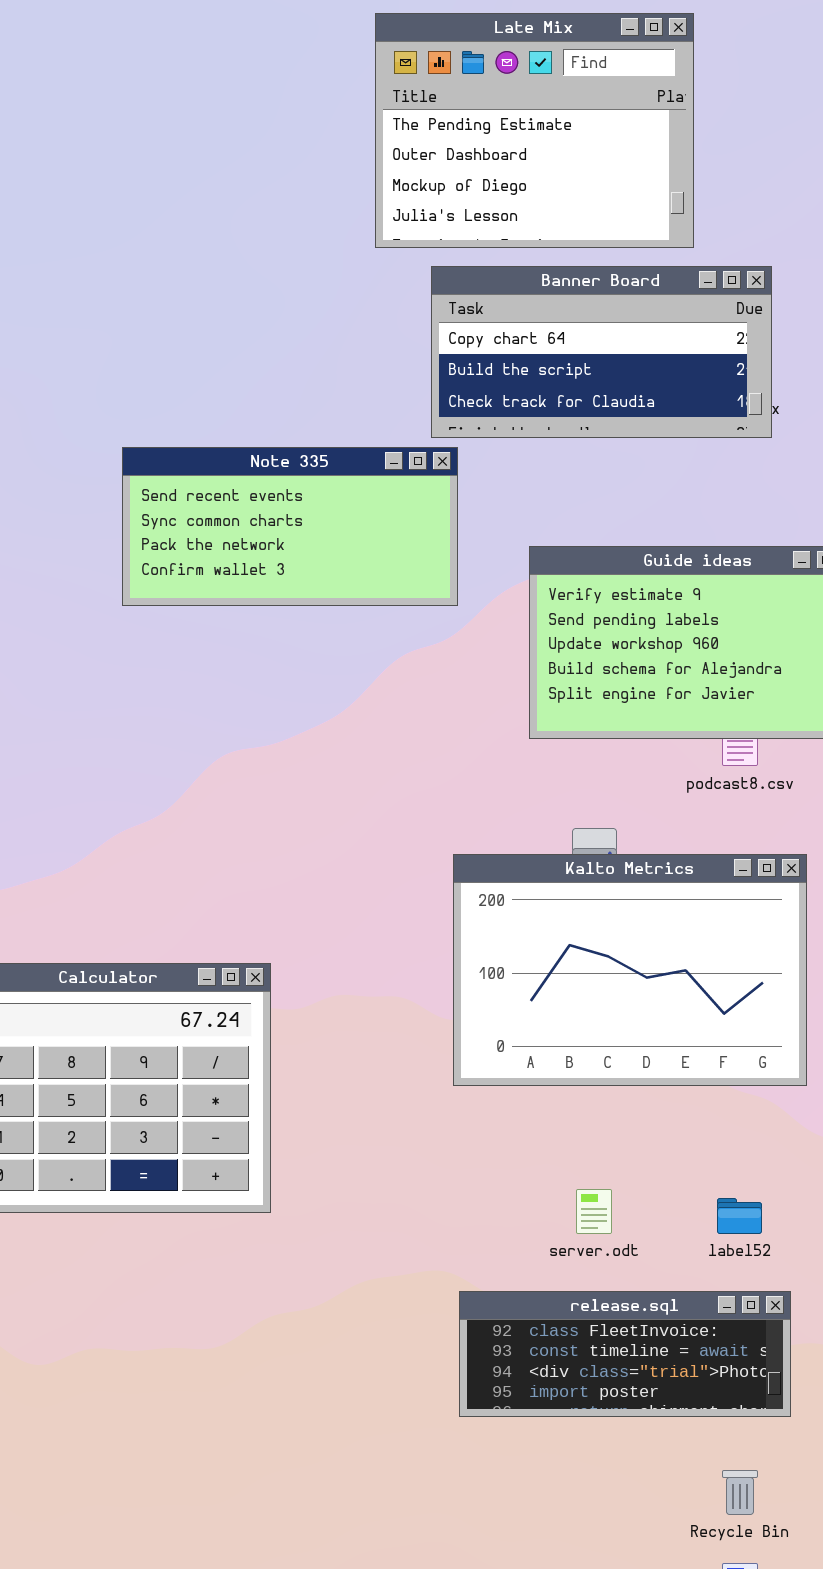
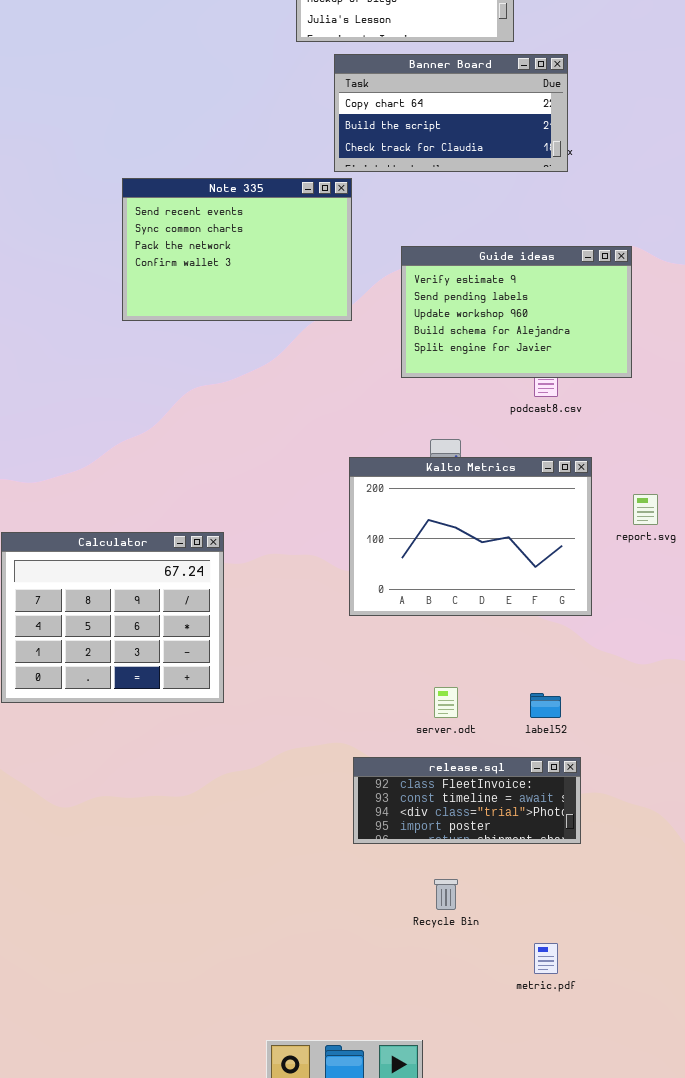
Note 335: [122,447,458,606] -> [122,178,352,321], resized
Recycle Bin: [722,1470,758,1515] -> [434,879,458,910], moved

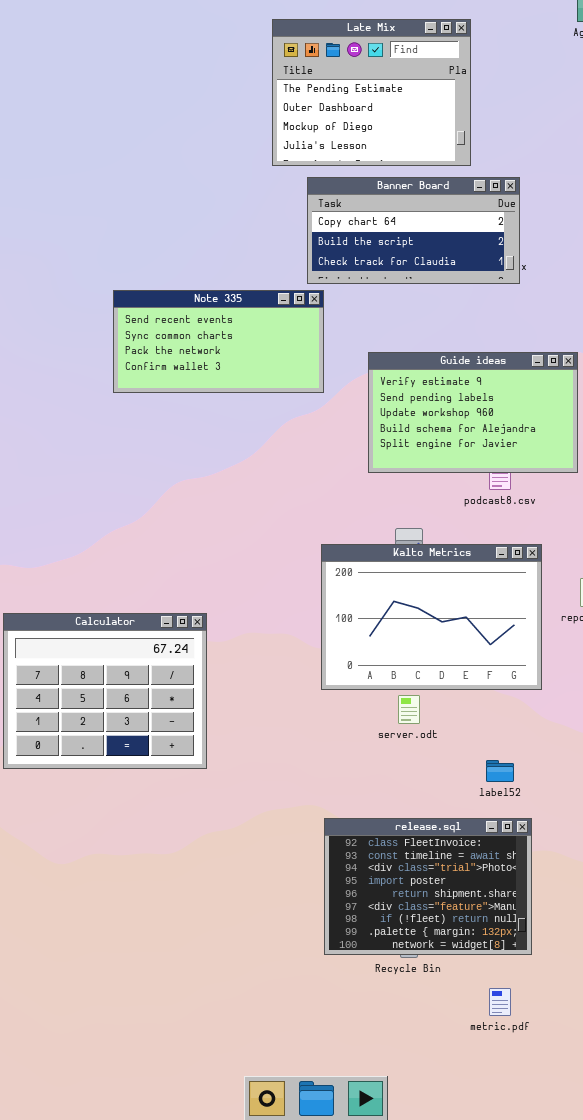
Note 335: [122,178,352,321] -> [113,290,324,393], resized
server.odt: [434,687,458,718] -> [398,695,420,724], moved
release.sql: [353,757,581,844] -> [324,818,532,955], resized

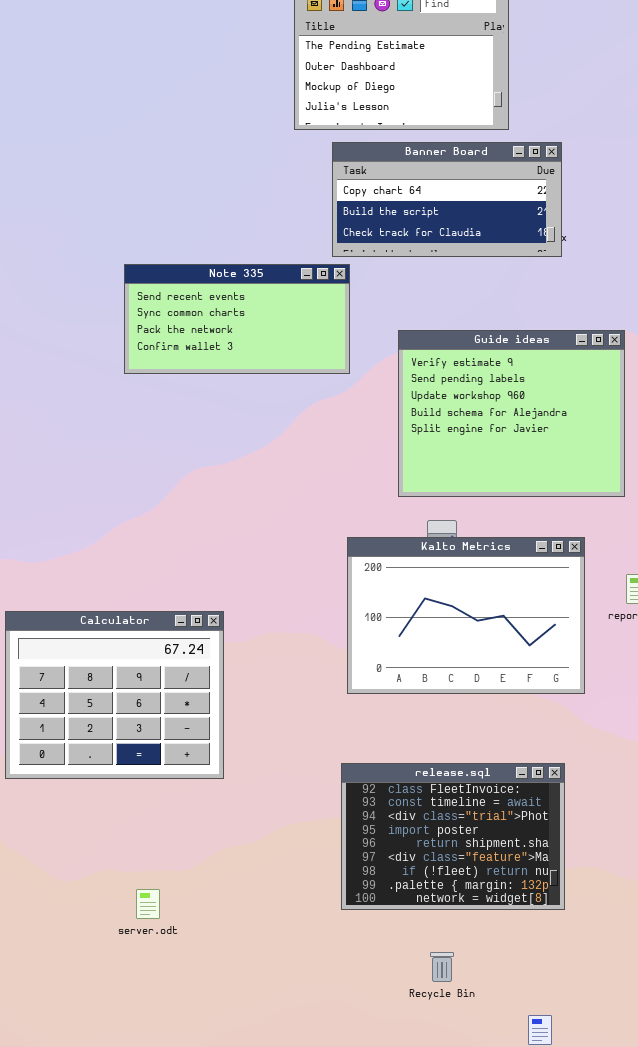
Guide ideas: [368,352,578,473] -> [398,330,625,497], resized
server.odt: [398,695,420,724] -> [136,889,160,919], moved
release.sql: [324,818,532,955] -> [341,763,565,910], moved

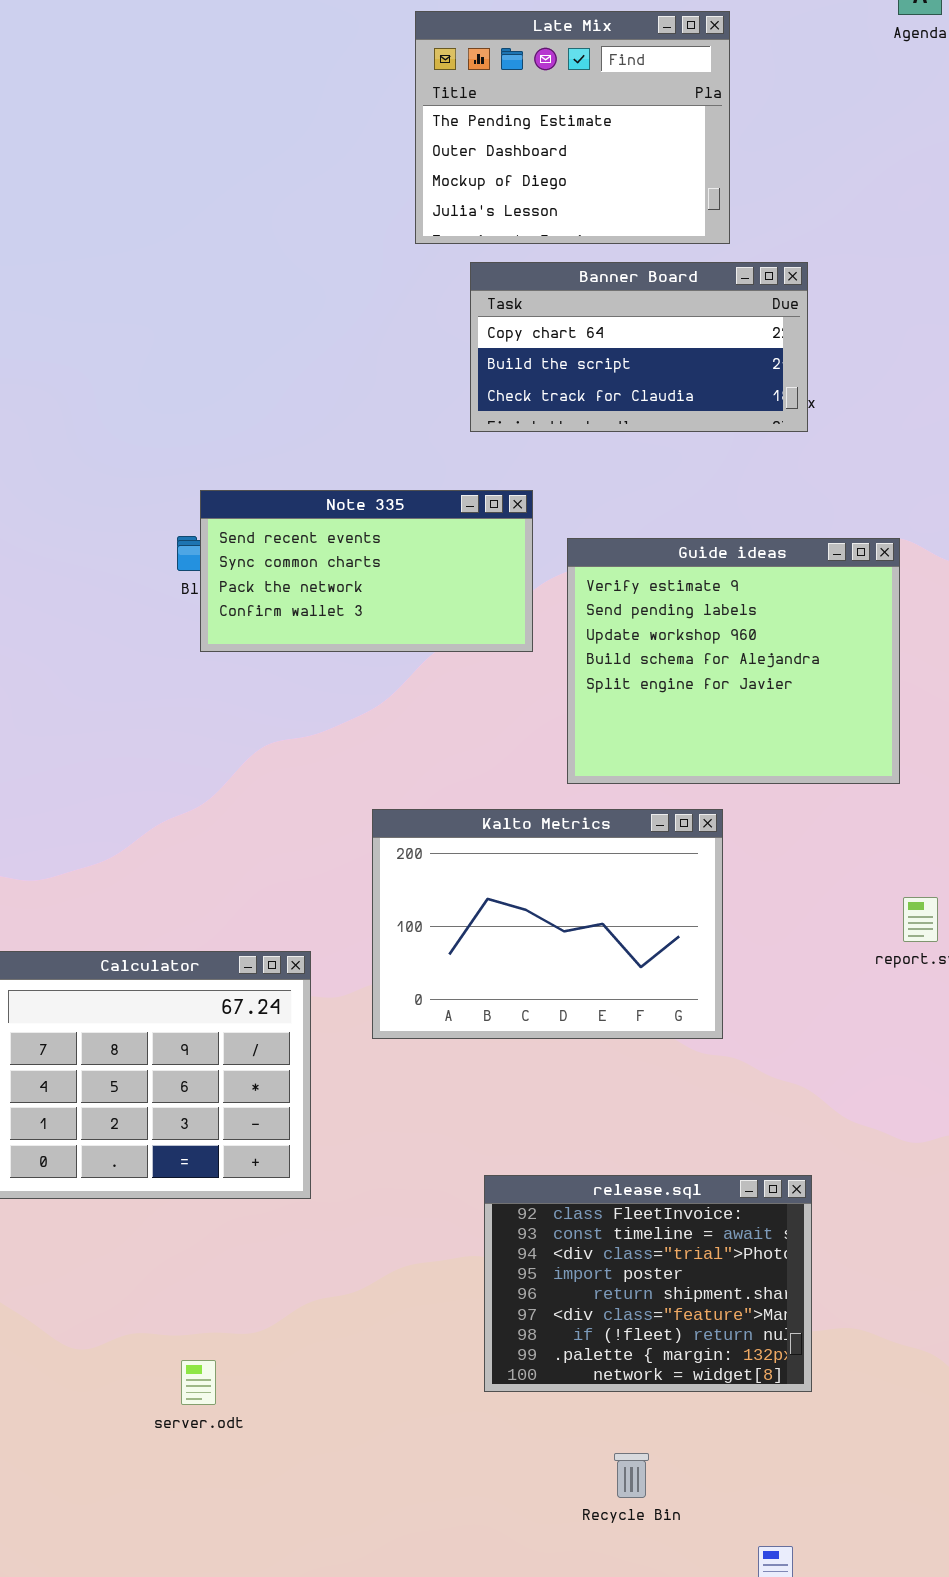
Note 335: [124,264,350,374] -> [200,490,533,652], moved
Kalto Metrics: [347,537,585,694] -> [372,809,723,1039], moved

